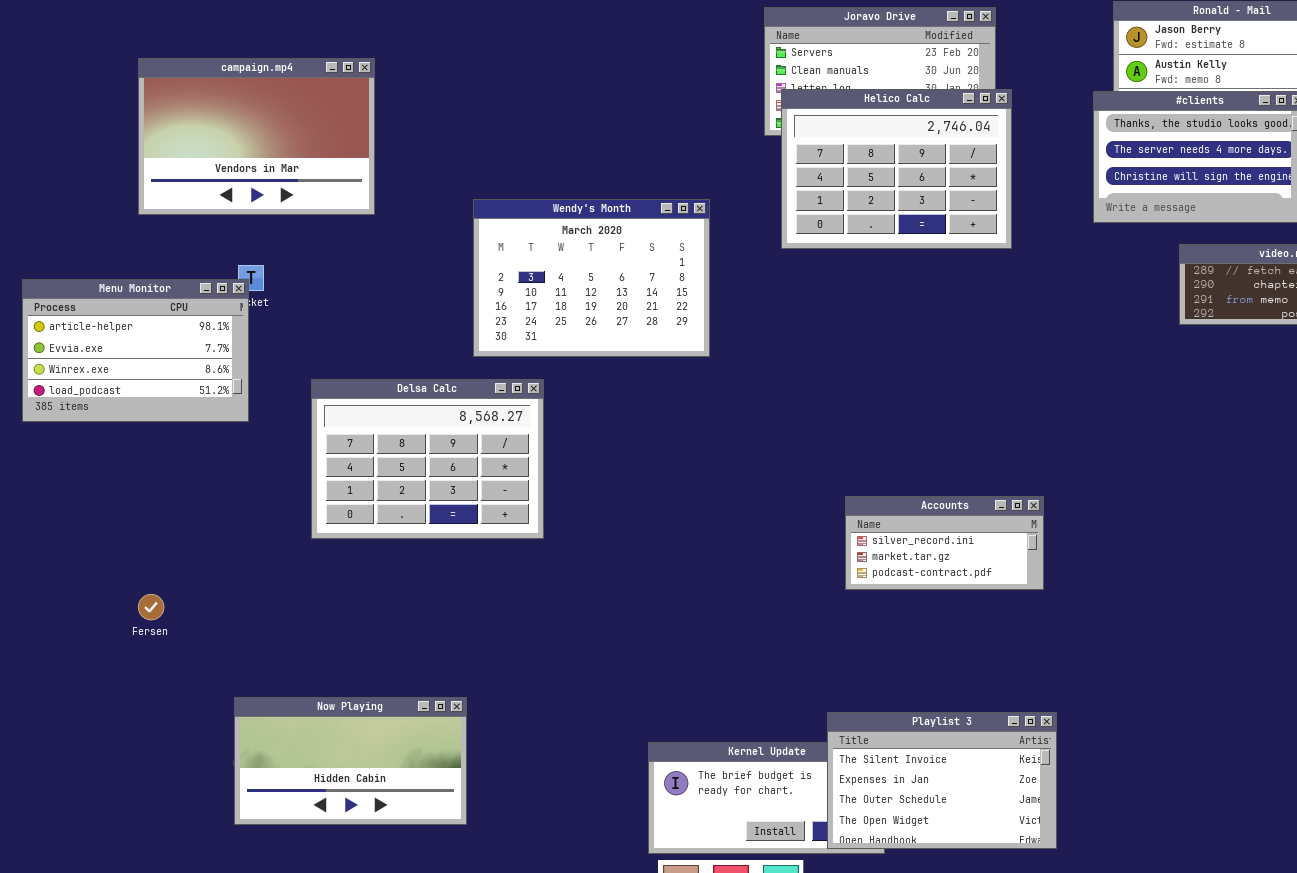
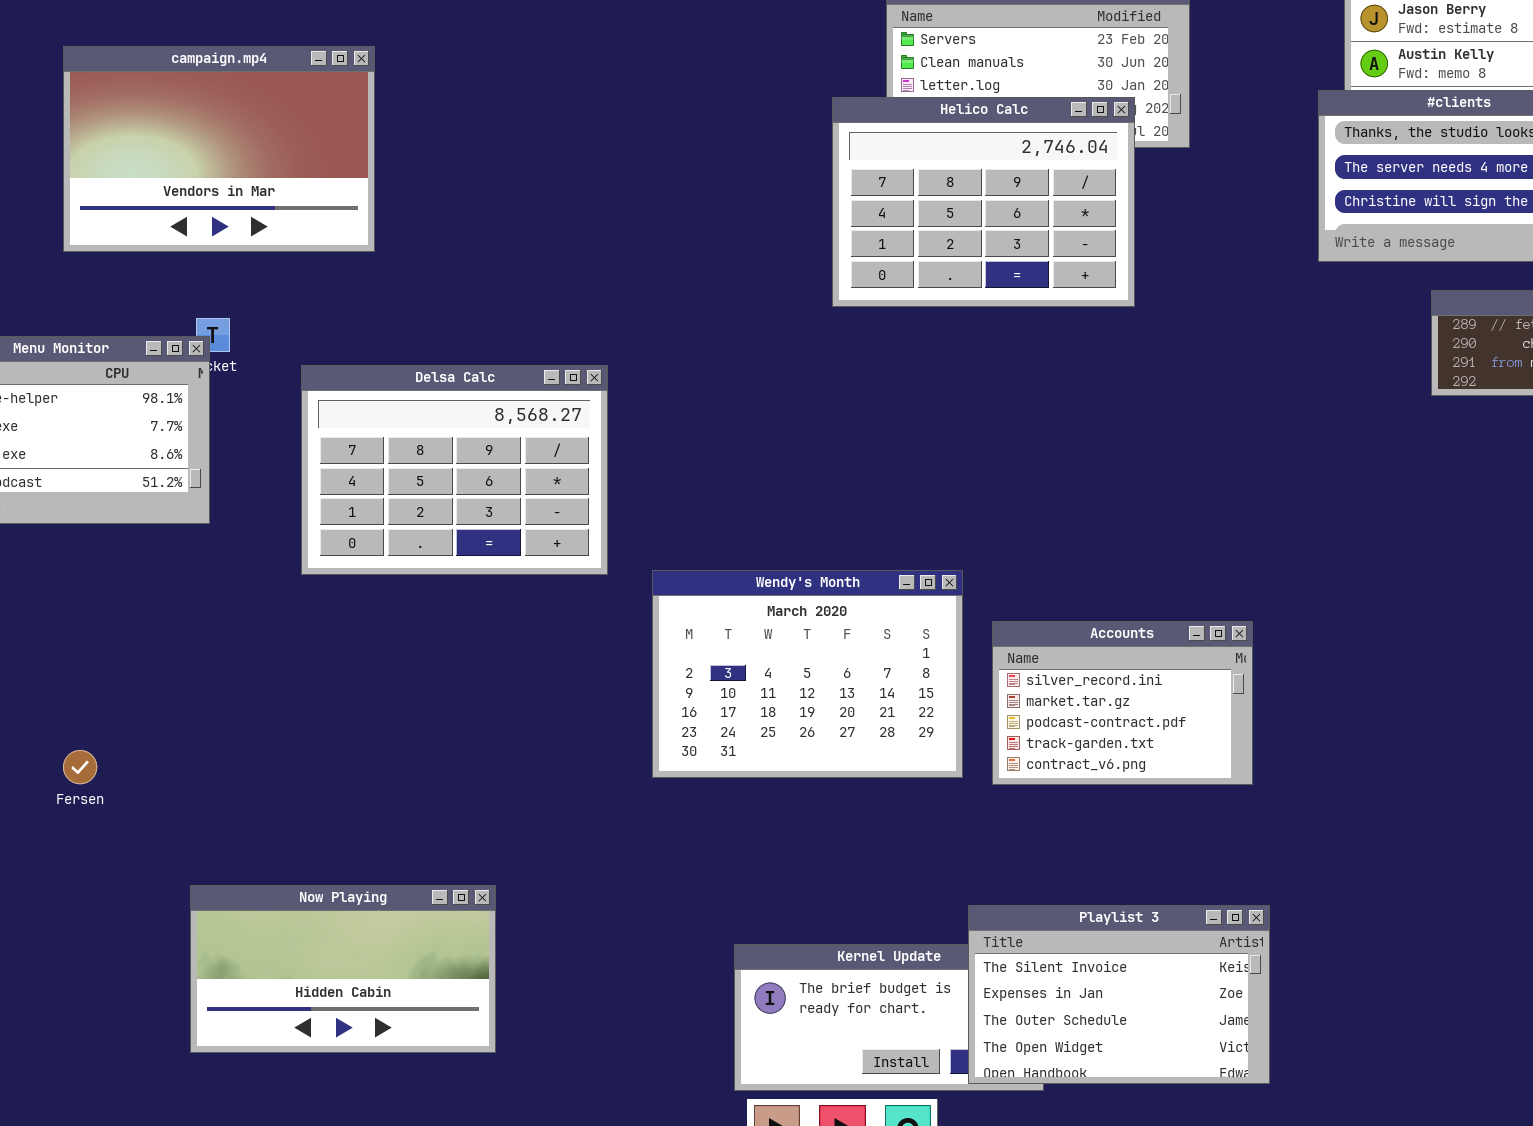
Helico Calc: [781,89,1012,249] -> [832,97,1135,307], moved
Wendy's Month: [473,199,710,357] -> [652,570,963,778], moved
Delsa Calc: [311,379,544,539] -> [301,365,608,575], moved
Accounts: [845,496,1044,590] -> [992,621,1253,785], resized

